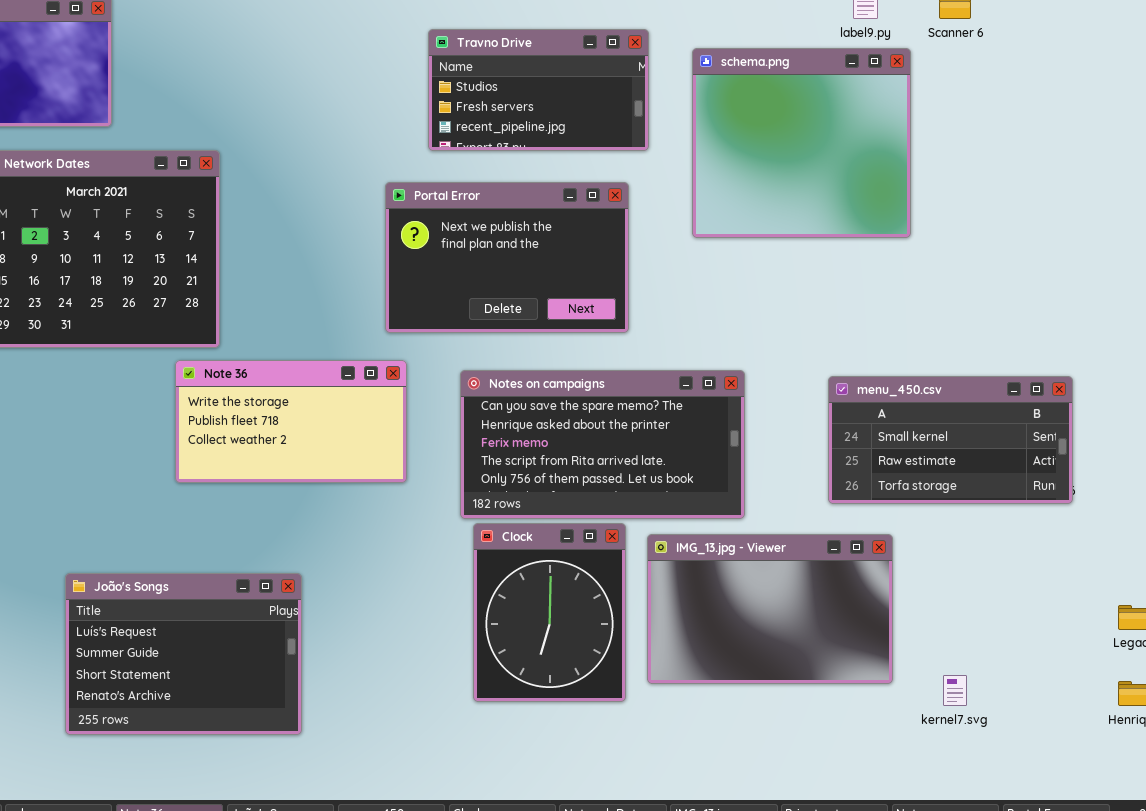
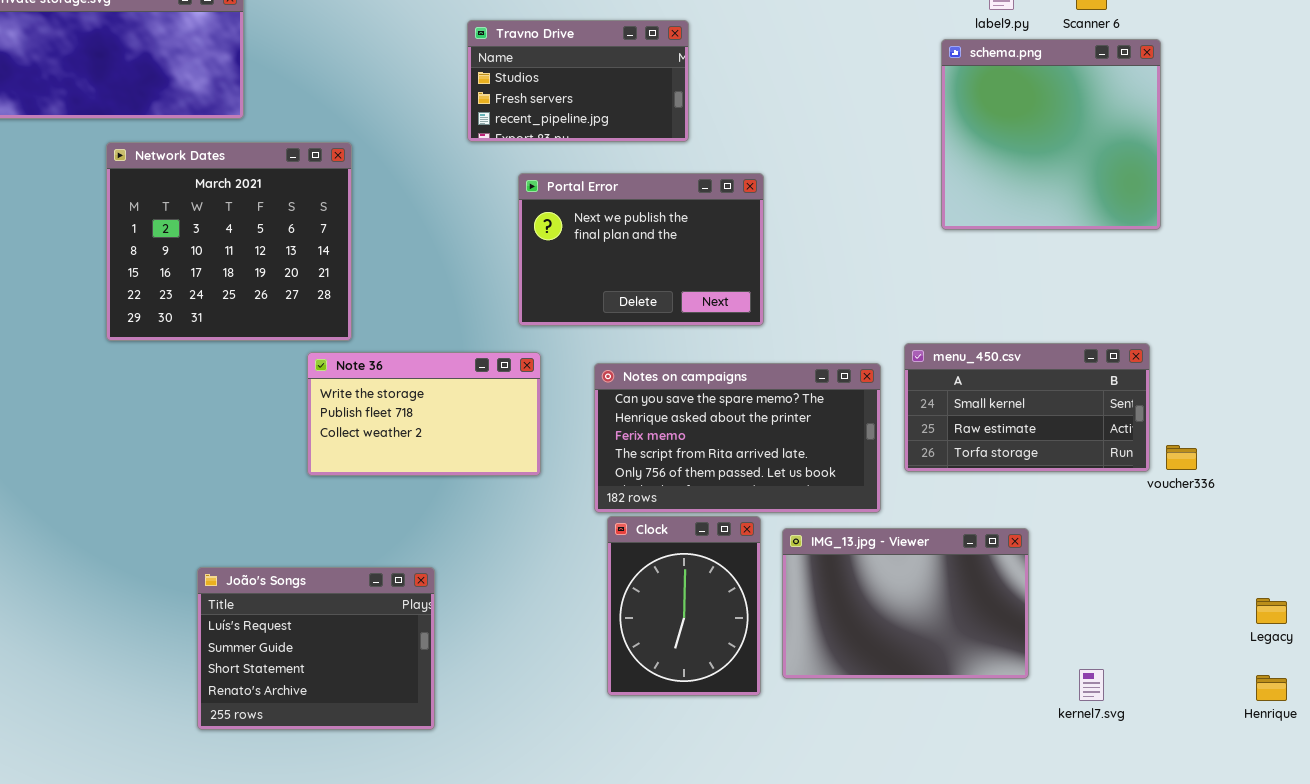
Travno Drive: [428,29,649,151] -> [467,20,689,142], moved
schema.png: [692,48,911,238] -> [941,39,1161,230], moved
menu_450.csv: [828,376,1073,504] -> [904,343,1150,472], moved

